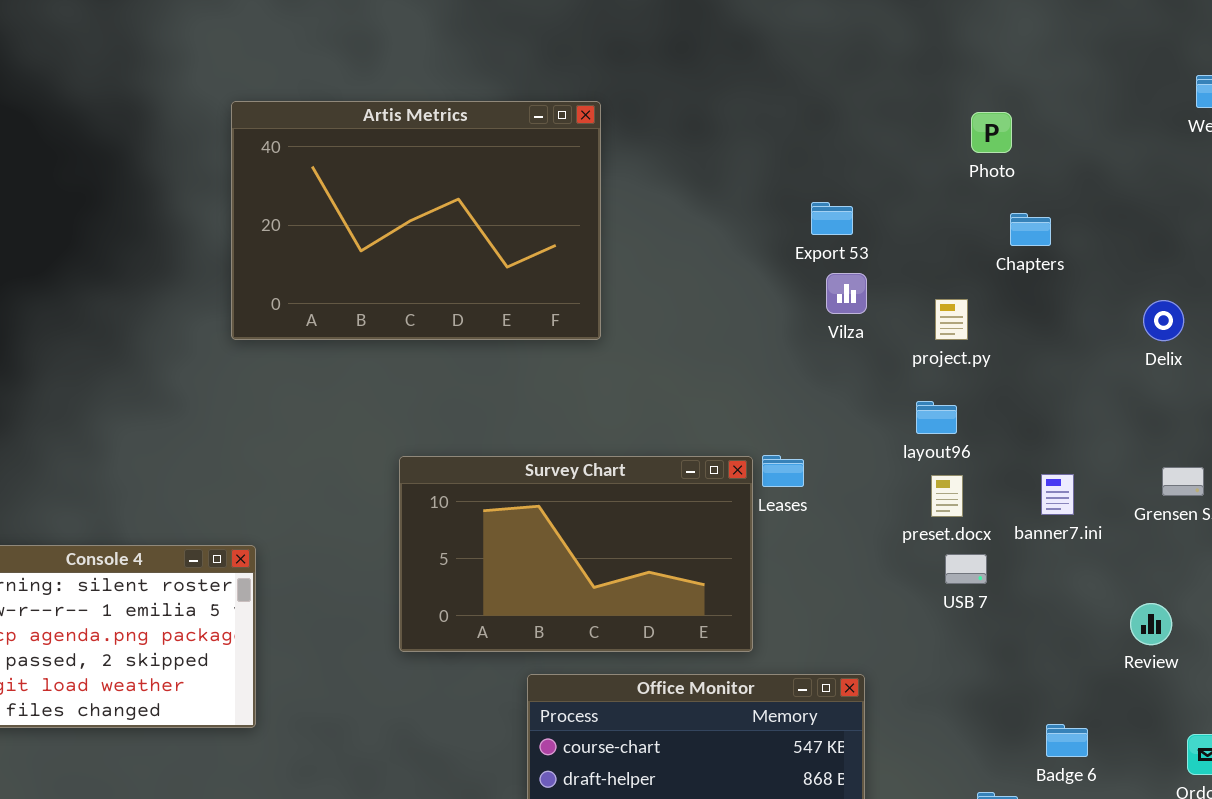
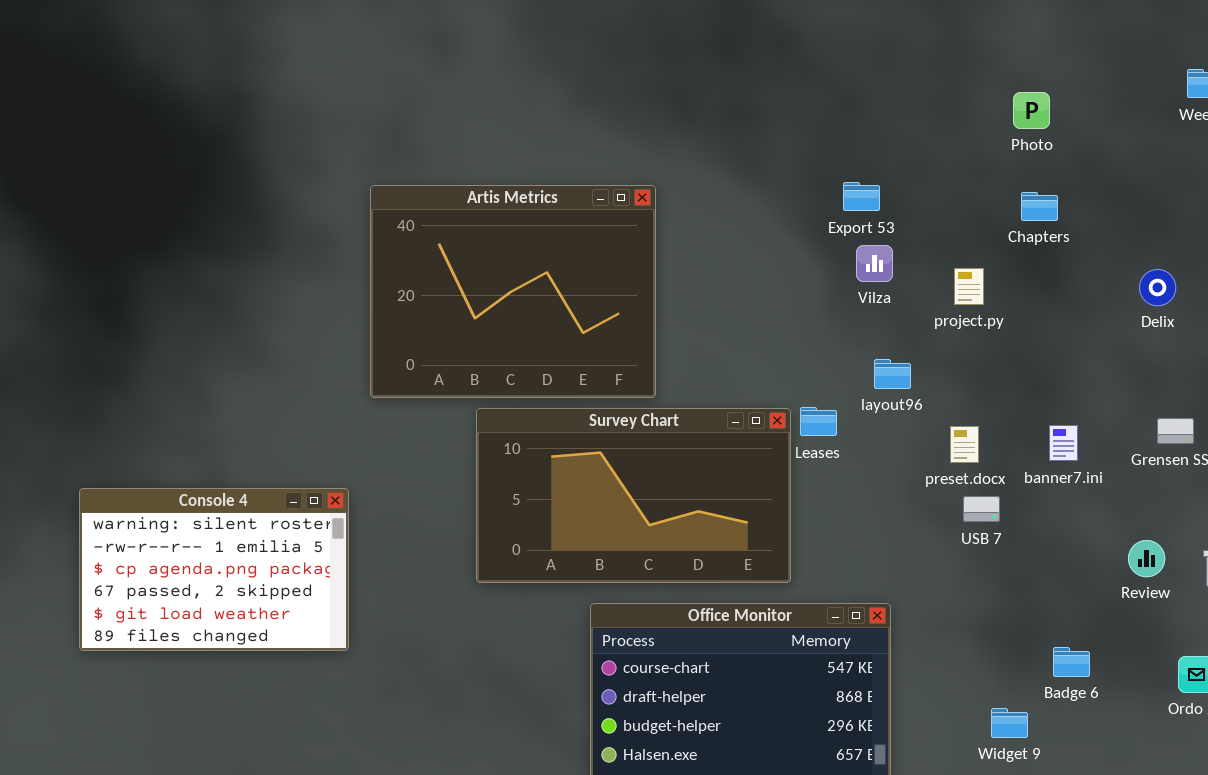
Artis Metrics: [231,101,601,340] -> [370,185,656,398], moved, resized
Photo: [971,112,1012,153] -> [1013,92,1050,129], moved
layout96: [916,401,957,434] -> [874,359,911,389], moved

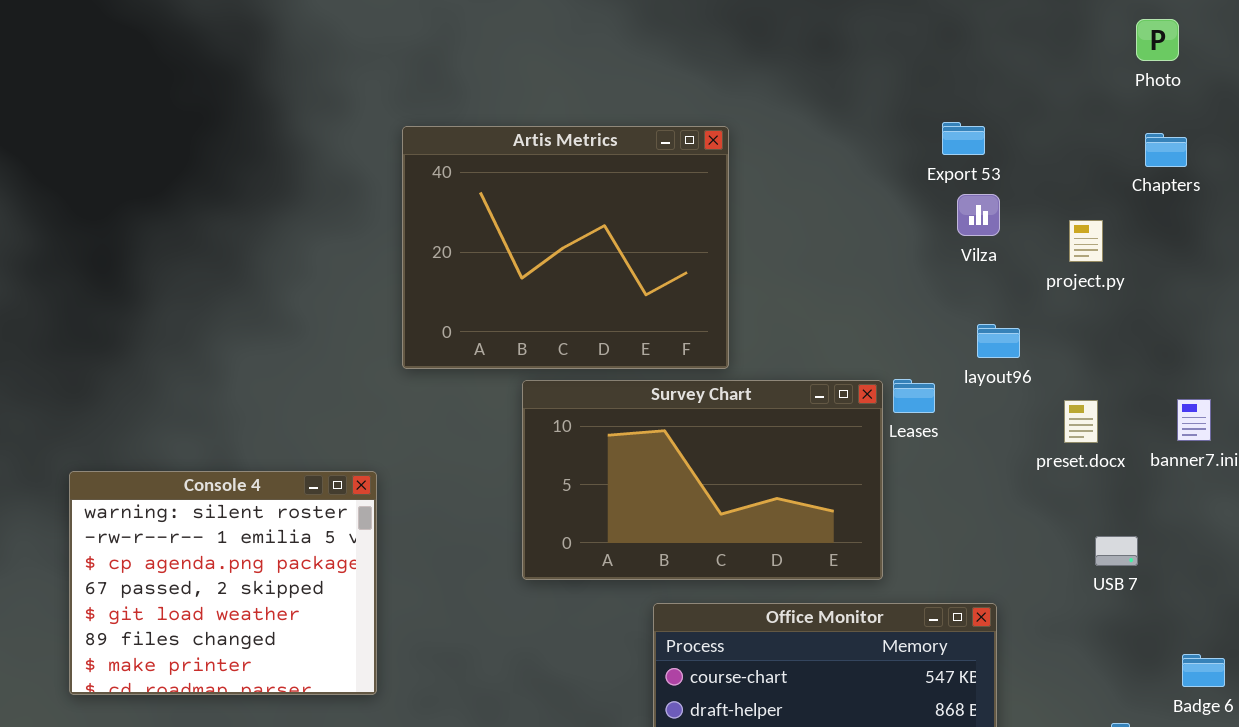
Console 4: [79,488,349,651] -> [69,471,377,695], resized
USB 7: [963,496,1000,522] -> [1095,536,1138,566], moved

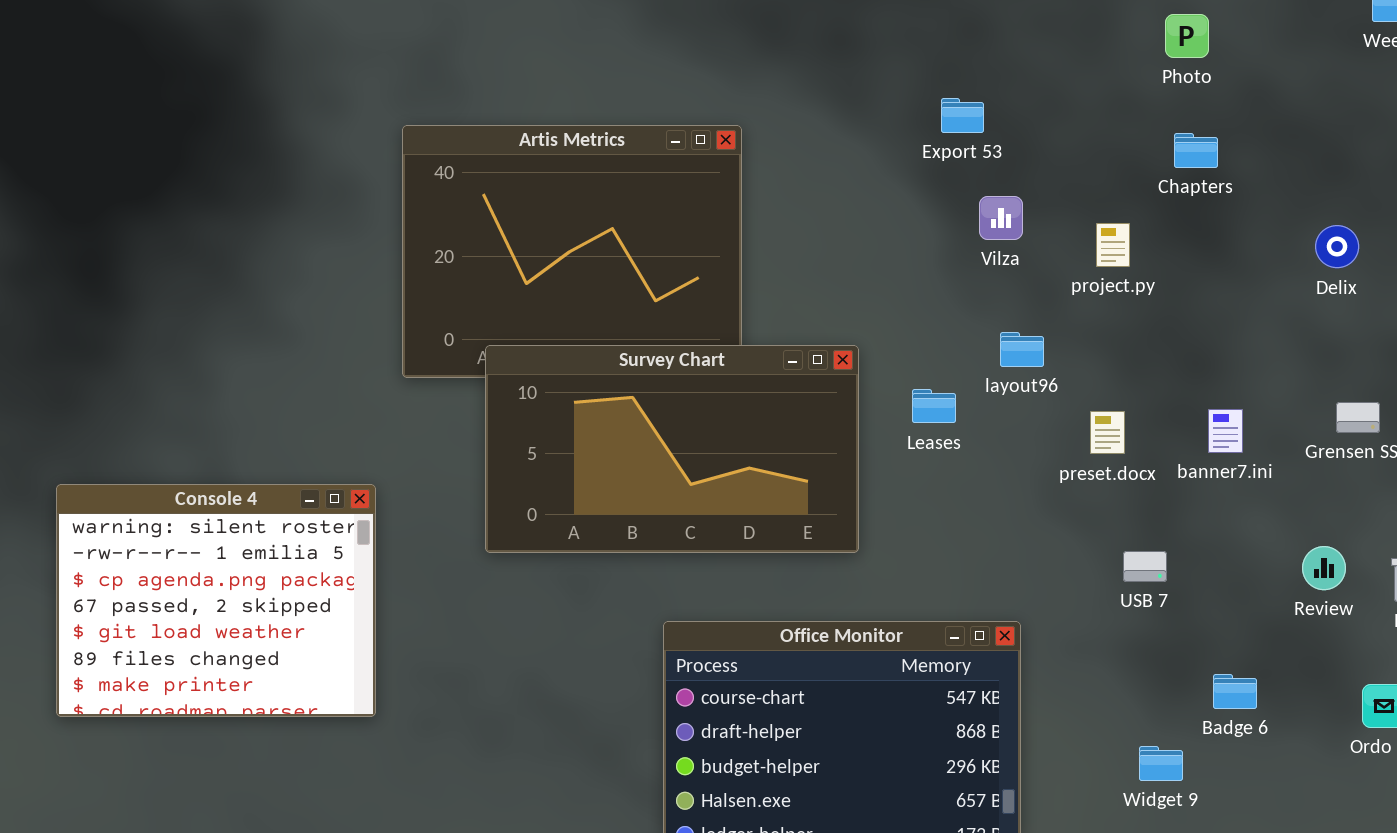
Export 53: [942,122,985,155] -> [941,98,984,133], moved
Survey Chart: [522,380,883,580] -> [485,345,859,553], moved

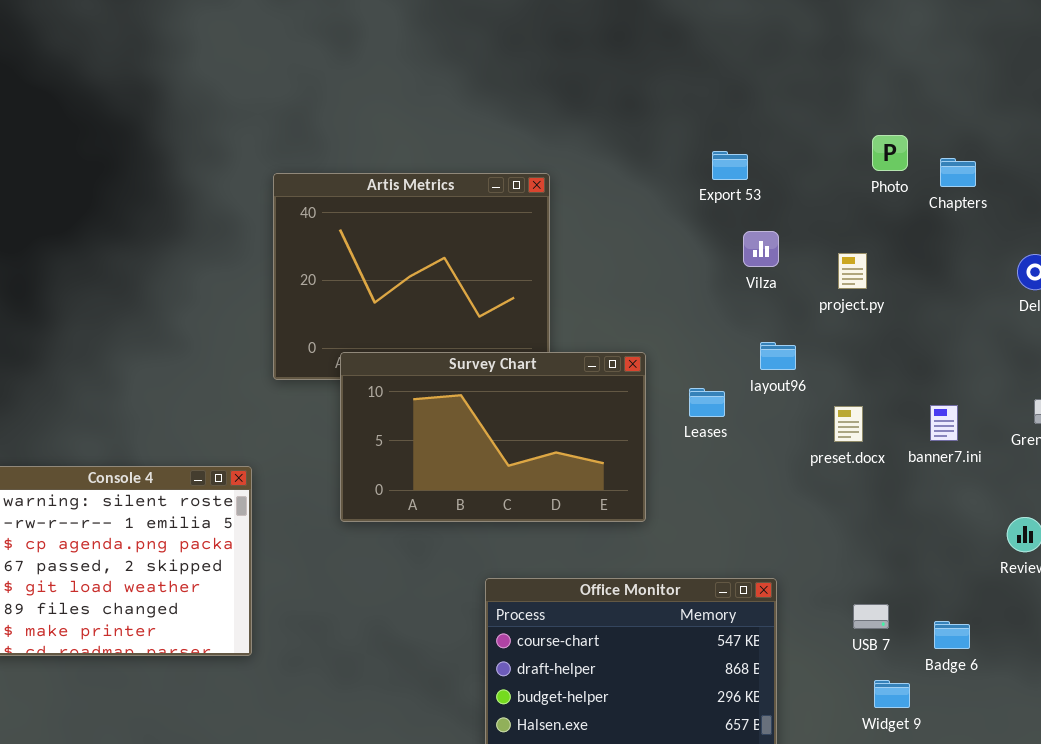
Photo: [1165,14,1209,58] -> [872,135,908,171], moved
Chapters: [1174,133,1218,168] -> [940,158,976,187], moved
USB 7: [1123,551,1167,582] -> [853,604,889,629], moved

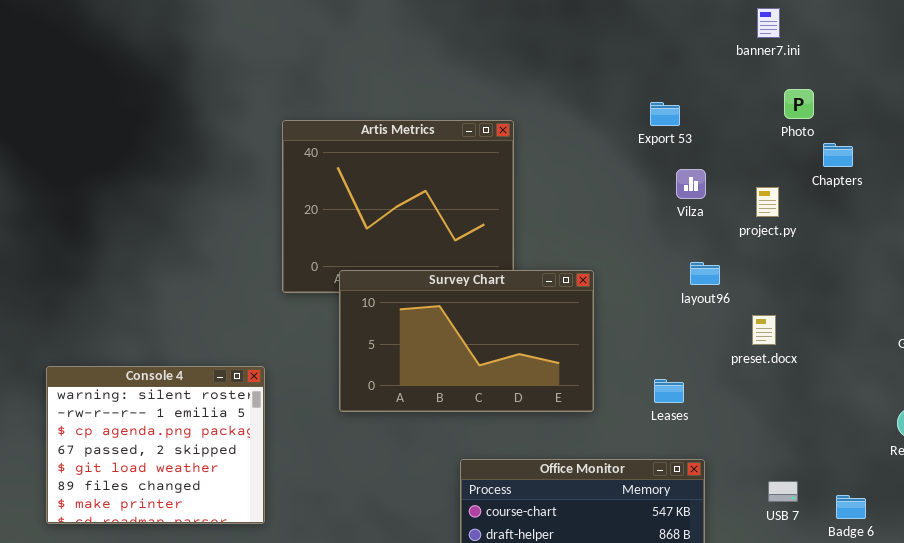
Chapters: [940,158,976,187] -> [823,143,853,167], moved
Leases: [689,388,725,417] -> [654,379,684,403], moved
banner7.ini: [930,405,958,441] -> [757,8,780,38], moved

